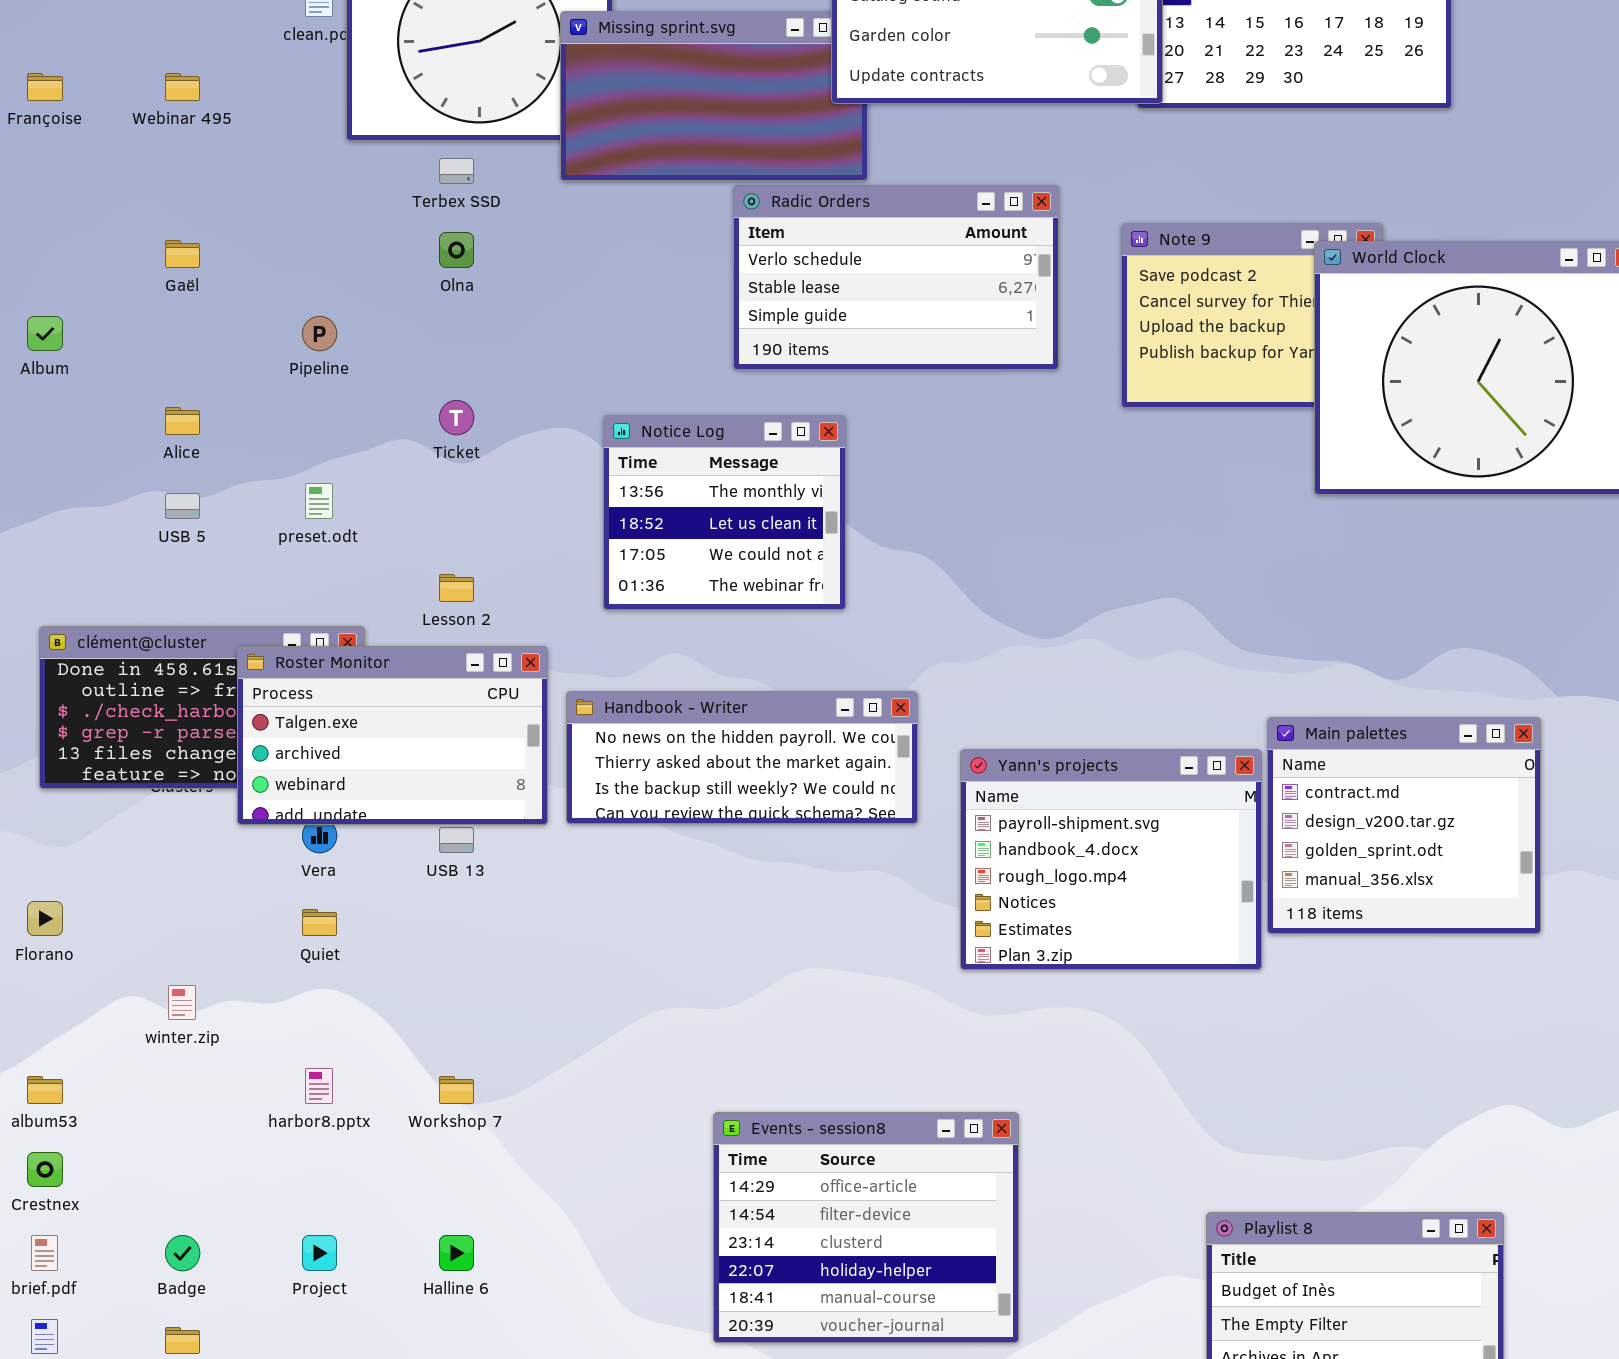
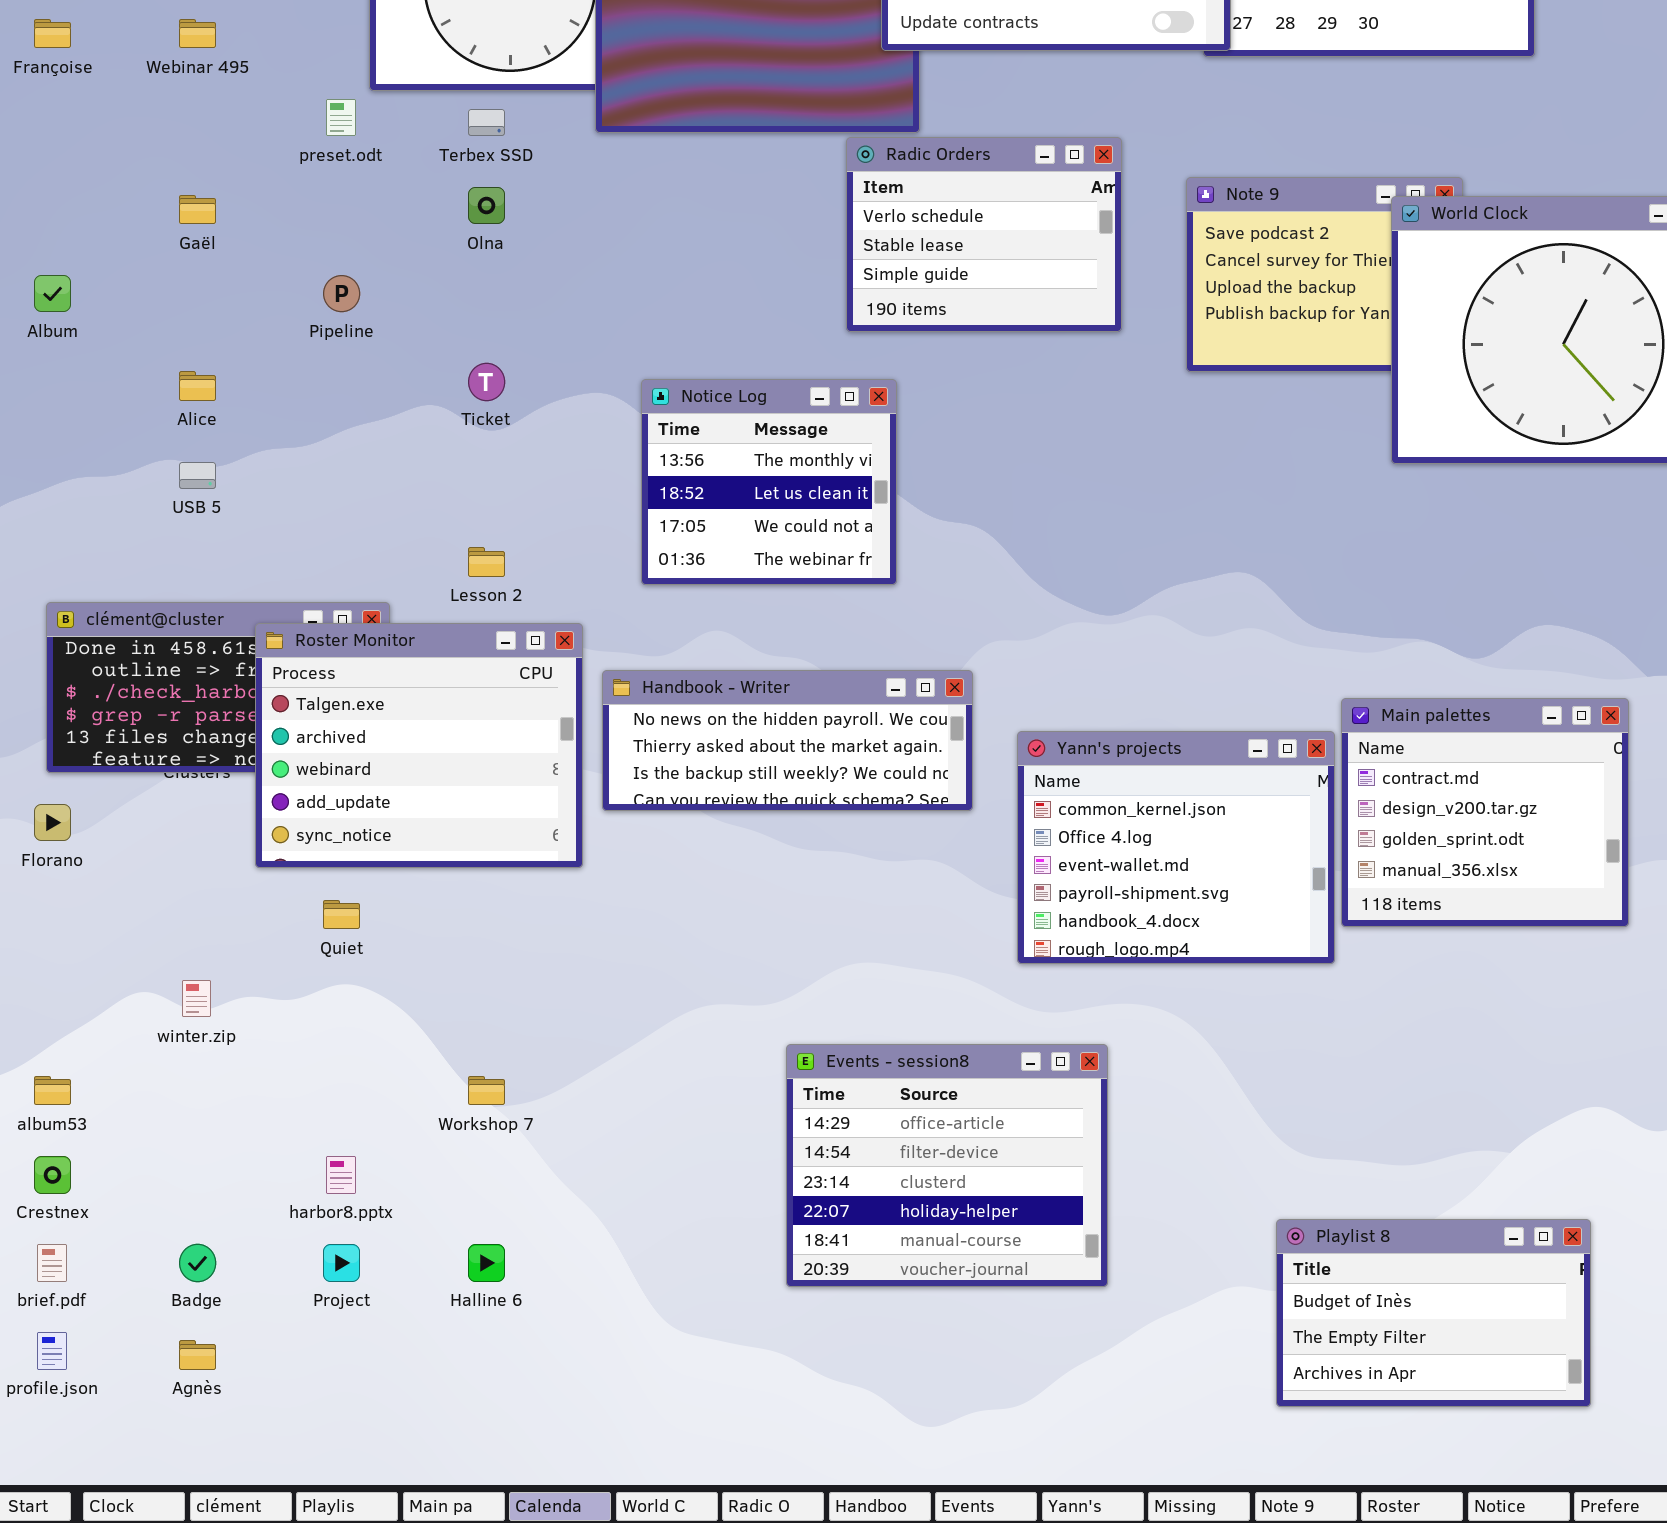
Radic Orders: [733,185,1059,370] -> [846,137,1122,332], resized
preset.odt: [305,483,333,519] -> [326,99,356,136], moved
Roster Monitor: [237,646,548,825] -> [255,623,583,868], resized
Yann's projects: [960,749,1262,970] -> [1017,731,1335,964], scrolled up 3 rows
Florano: [27,901,63,936] -> [34,804,71,841], moved
harbor8.pptx: [305,1068,333,1104] -> [326,1156,356,1194], moved
Events - session8: [713,1112,1019,1343] -> [786,1044,1108,1287], moved

